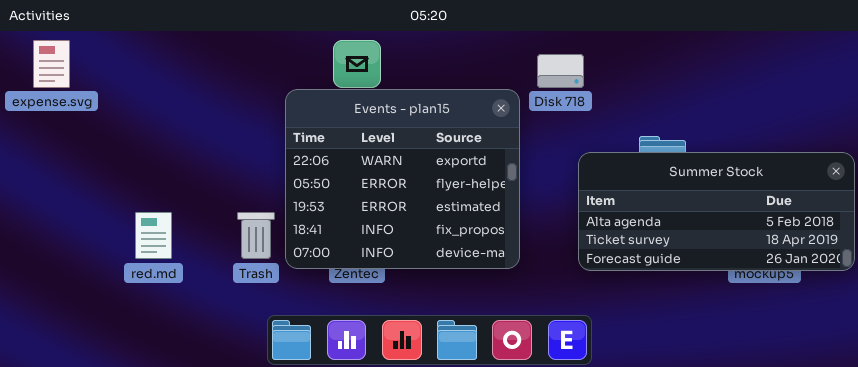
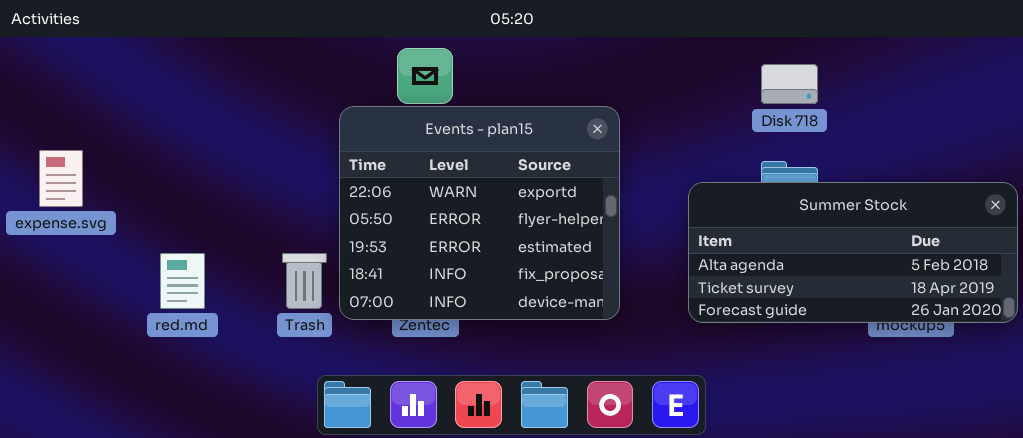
expense.svg: [33,40,70,88] -> [39,150,83,207], moved
Disk 718: [537,54,584,88] -> [761,64,818,104], moved

